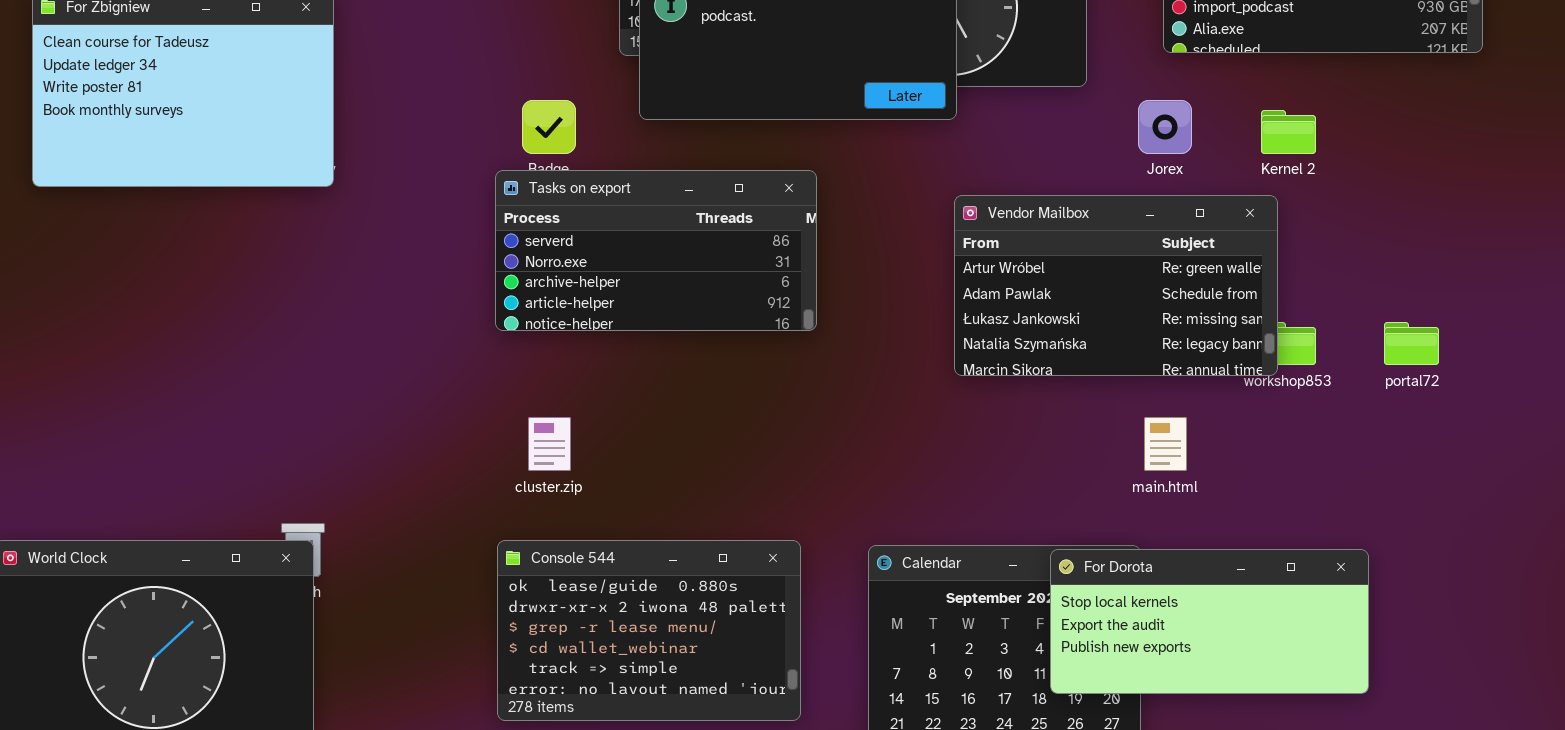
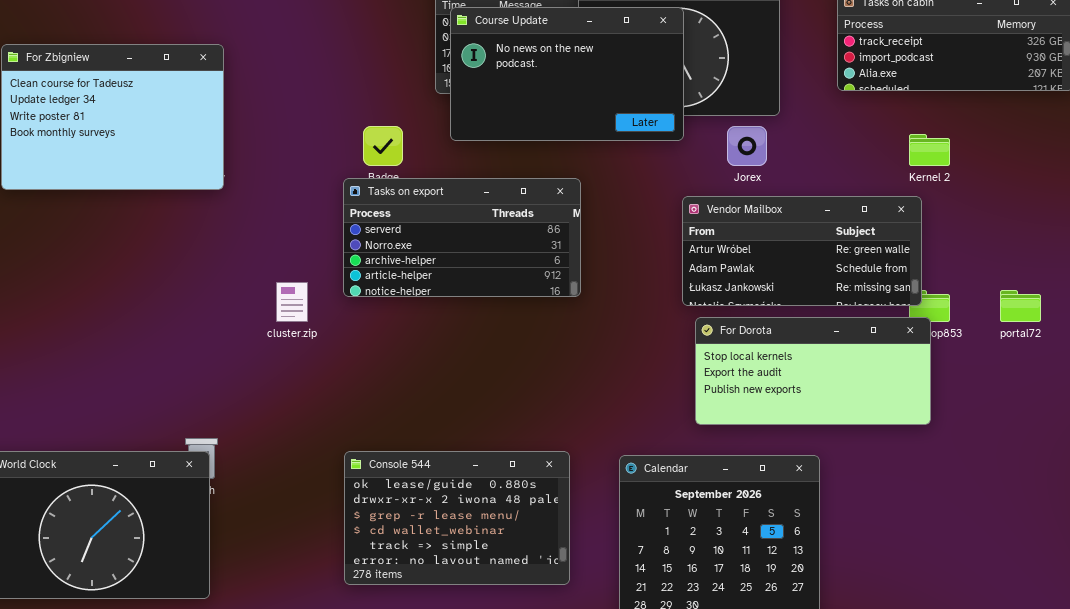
Jorex: [1138,100,1192,154] -> [727,126,767,166], moved
Vendor Mailbox: [954,195,1278,376] -> [682,196,922,306], resized
cluster.zip: [528,417,571,471] -> [276,282,308,322], moved
For Dorota: [1050,549,1369,694] -> [695,317,931,425], moved

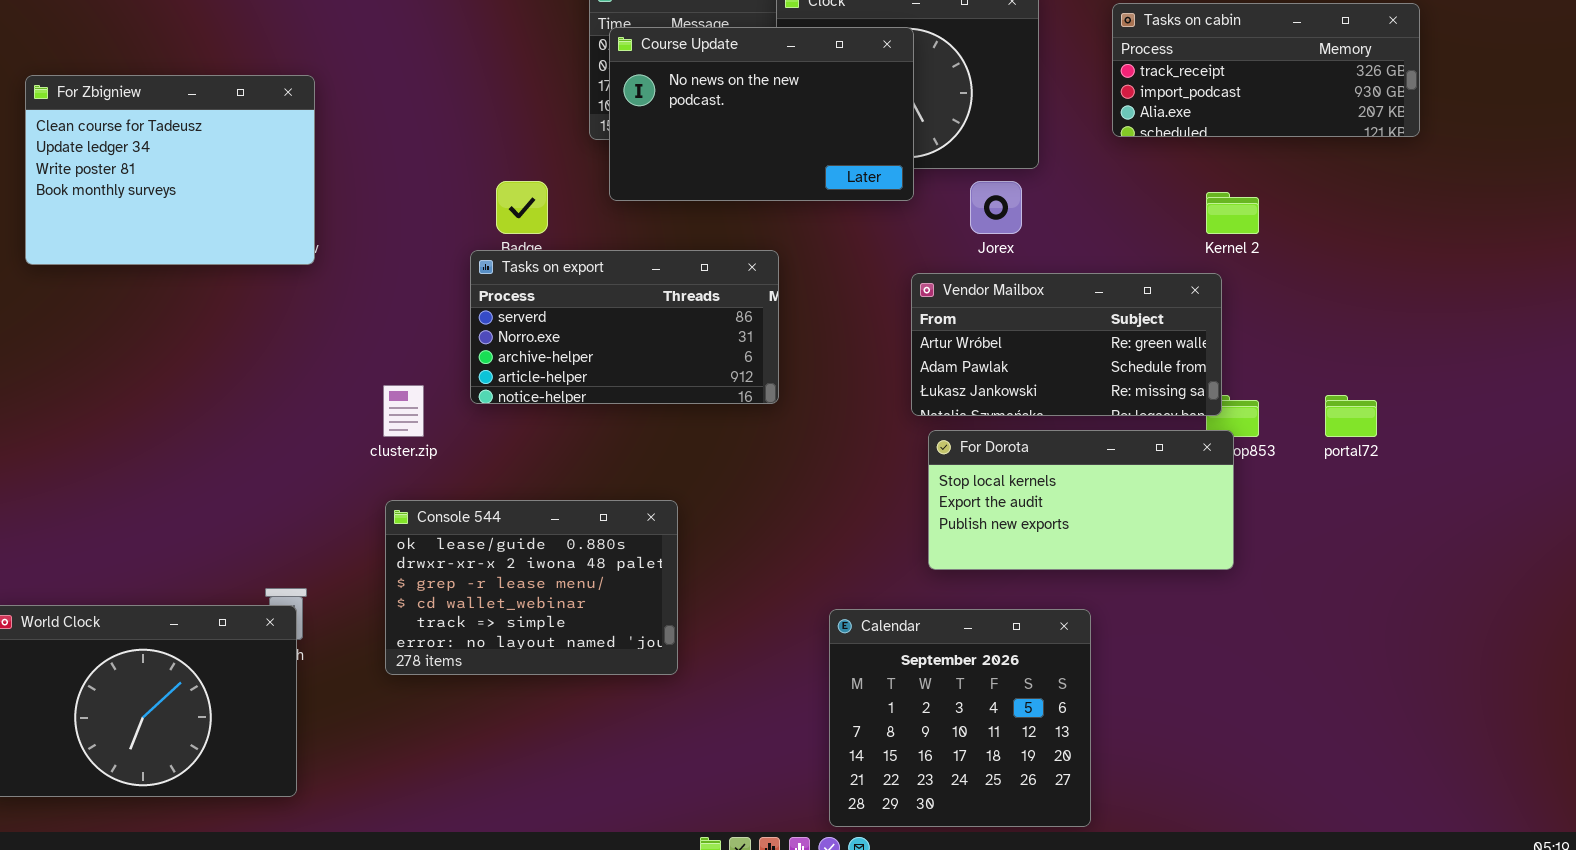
Console 544: [344,451,570,585] -> [385,500,678,675], moved

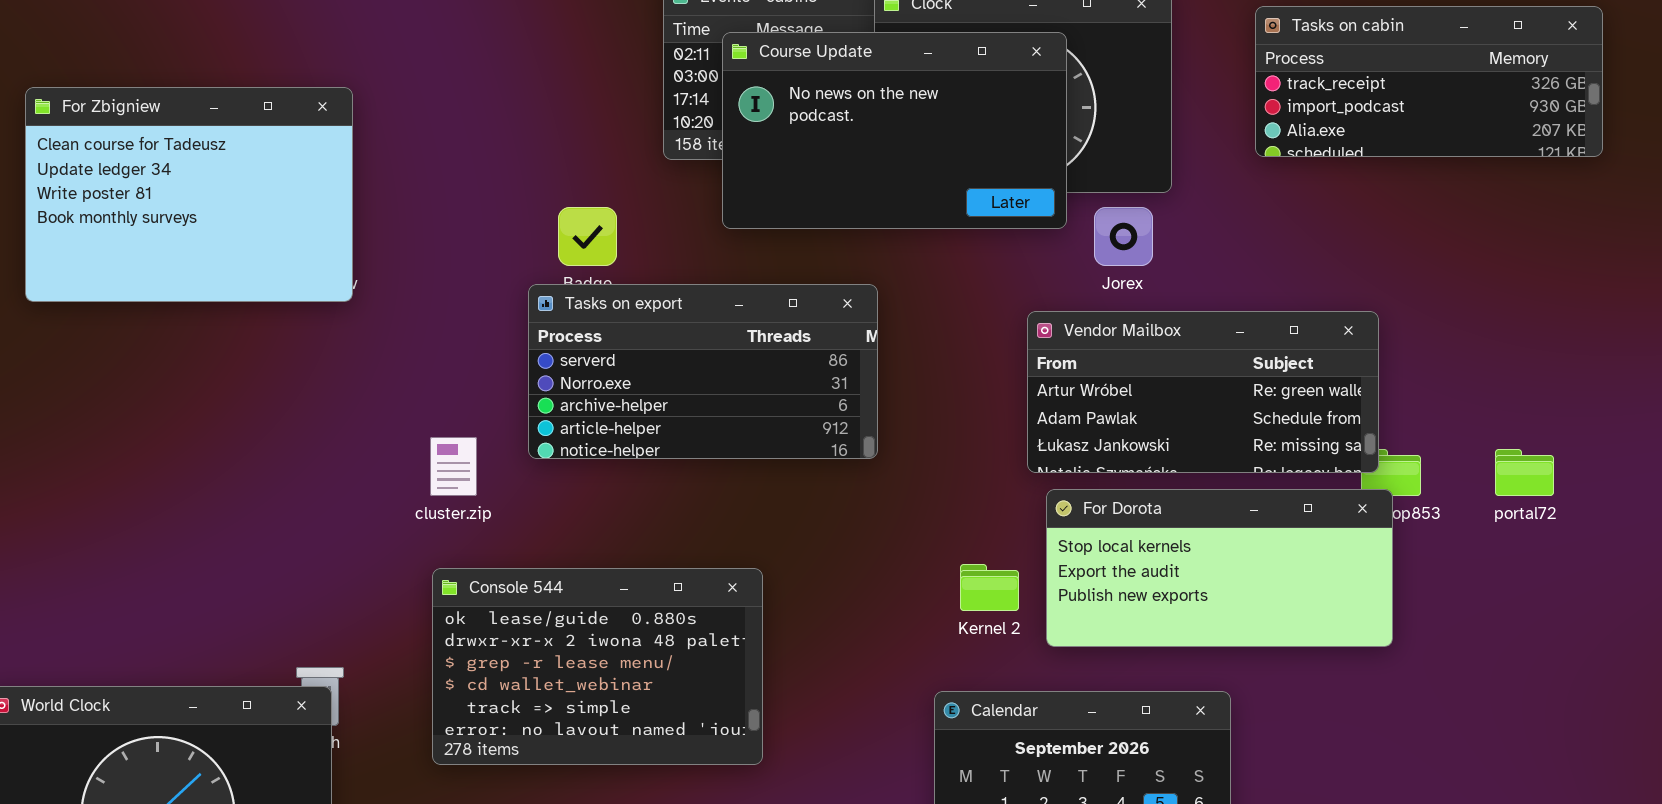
Course Update: [609,27,914,201] -> [722,32,1067,229], moved
Kernel 2: [1206,192,1259,234] -> [960,564,1019,611], moved

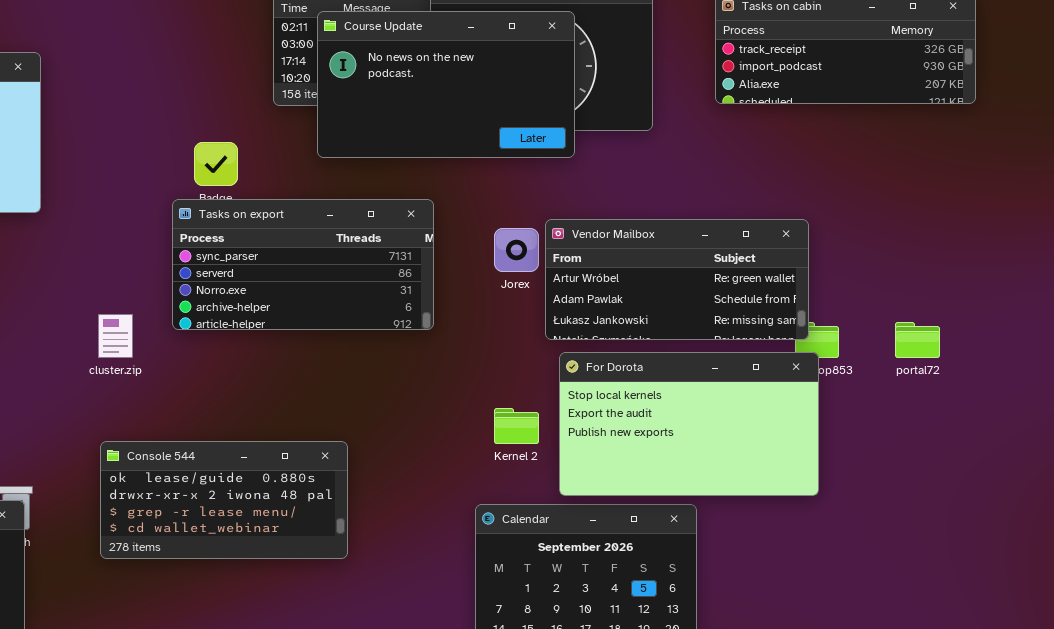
Jorex: [1094,207,1153,266] -> [494,228,539,272], moved
Tasks on export: [528,284,878,459] -> [172,199,434,330], scrolled up 1 row
For Dorota: [1046,489,1393,647] -> [559,352,819,496], resized
Console 544: [432,568,763,765] -> [100,441,348,559], resized

